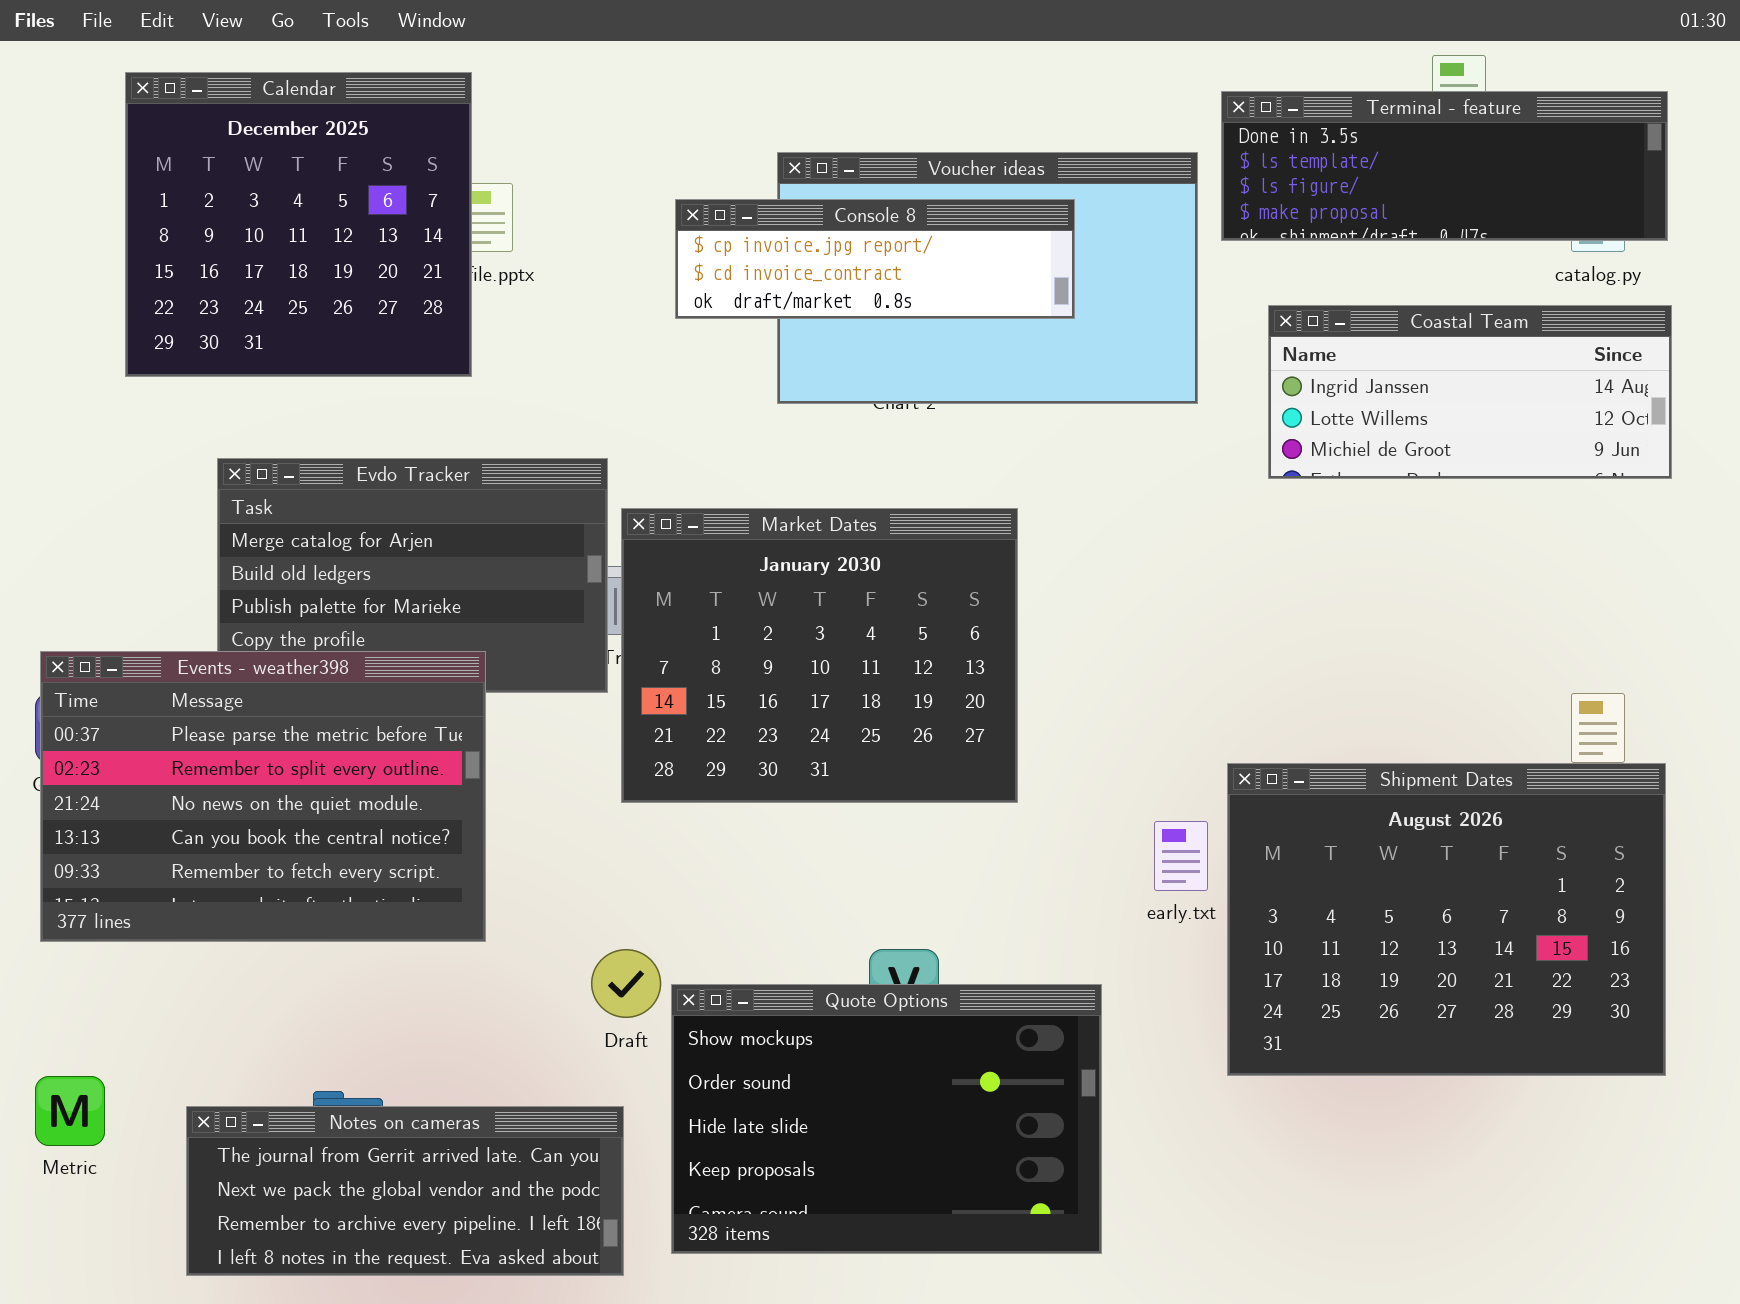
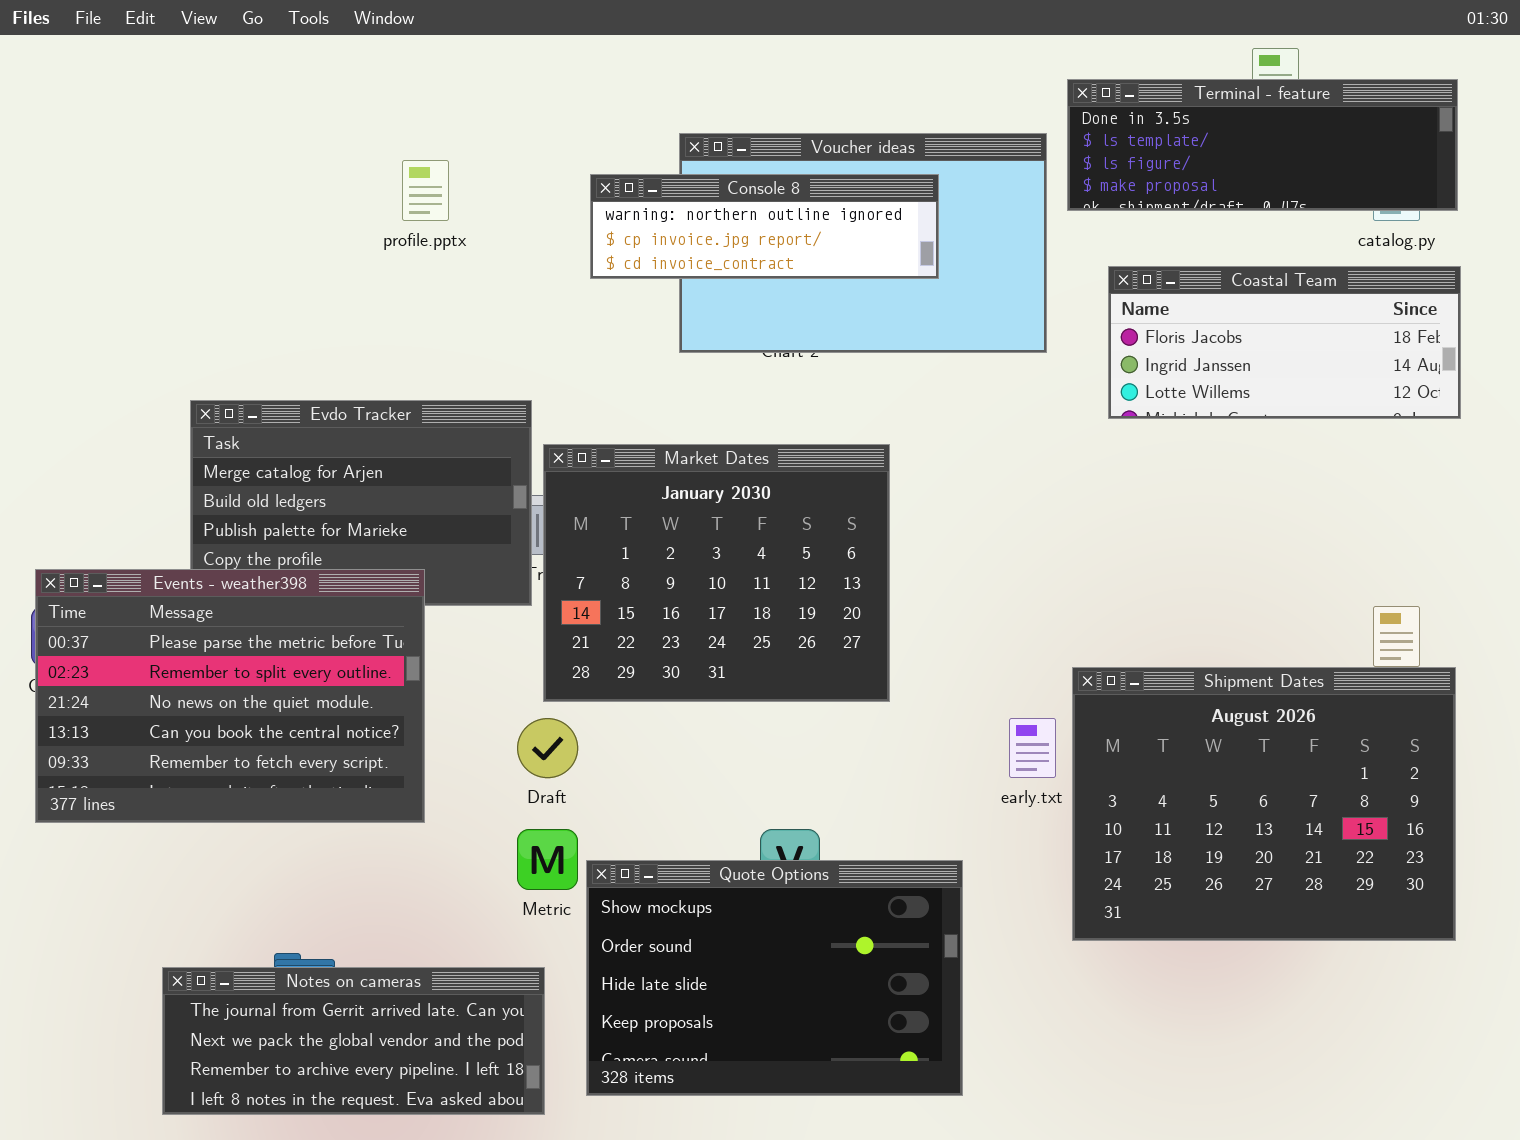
Calendar: [125,72,472,377] -> none, closed
Console 8: [675,199,1075,319] -> [590,174,939,279], scrolled up 1 row
Coastal Team: [1268,305,1672,479] -> [1108,266,1461,419], scrolled up 1 row
Draft: [591,949,661,1018] -> [517,718,578,778], moved
Metric: [35,1076,105,1146] -> [517,829,578,890], moved

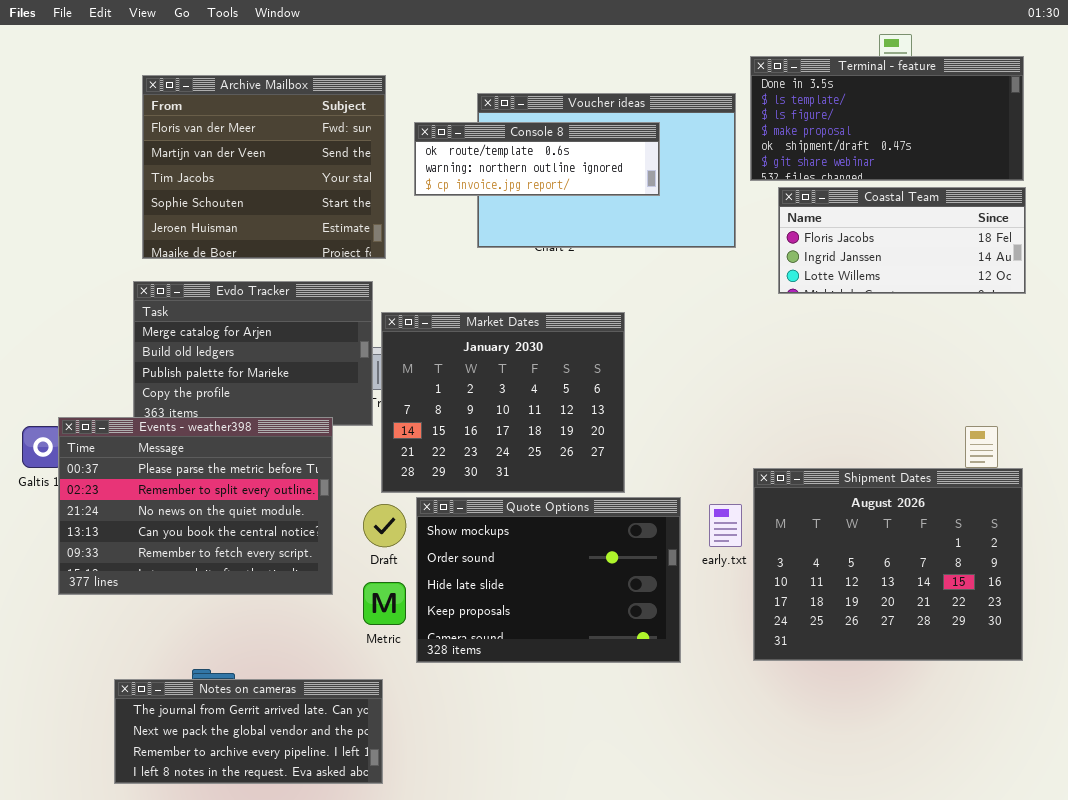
Terminal - feature: [1067,79,1458,211] -> [750,56,1024,181], resized
Archive Mailbox: none -> [142,75,386,259], opened
Console 8: [590,174,939,279] -> [414,122,660,196], scrolled up 1 row
Events - weather398: [35,569,425,823] -> [58,417,333,595], moved
Quote Options: [586,860,963,1096] -> [416,497,681,663], moved

